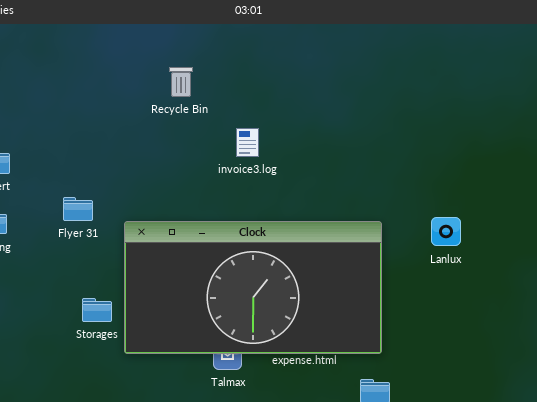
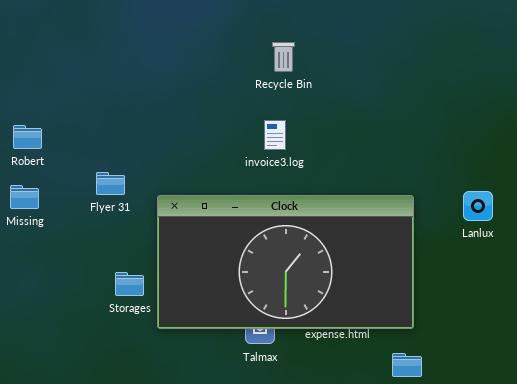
Recycle Bin: [169,67,193,97] -> [272,42,295,72], moved
invoice3.log: [236,128,259,157] -> [264,120,286,150], moved

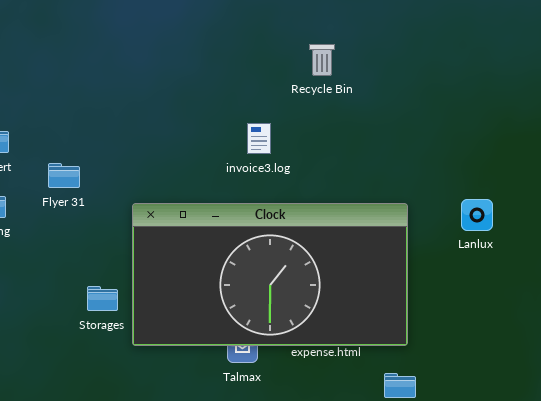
Recycle Bin: [272,42,295,72] -> [309,44,335,76], moved
Flyer 31: [96,172,125,195] -> [48,163,80,188], moved

